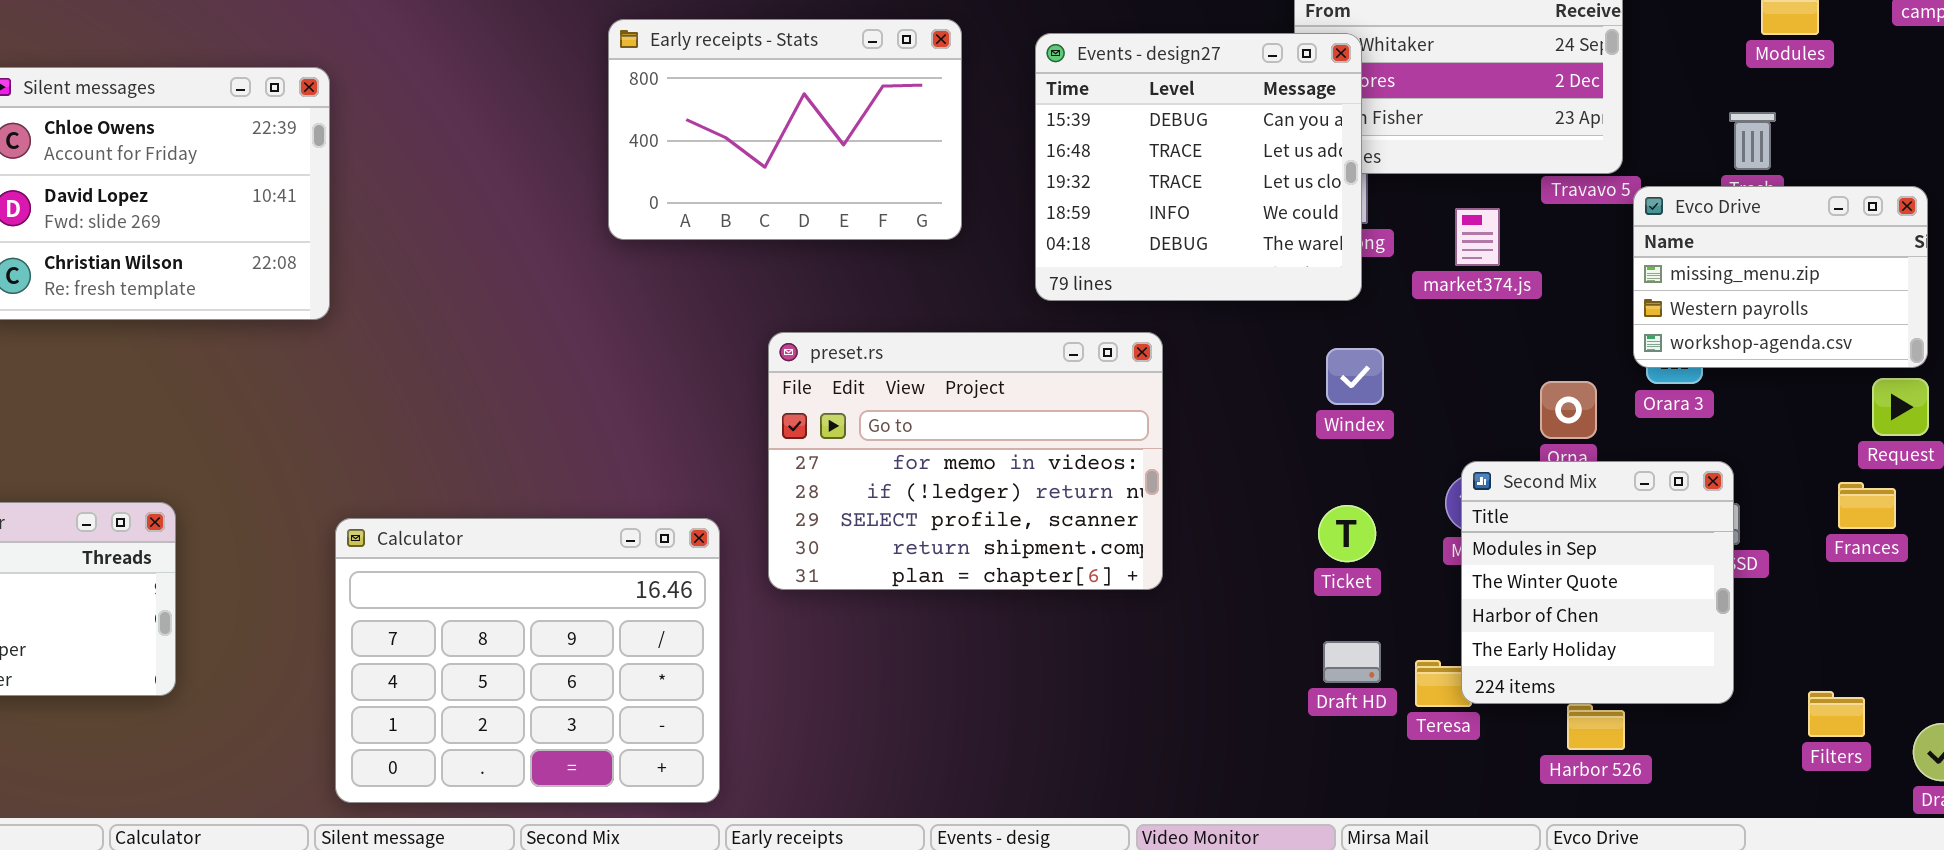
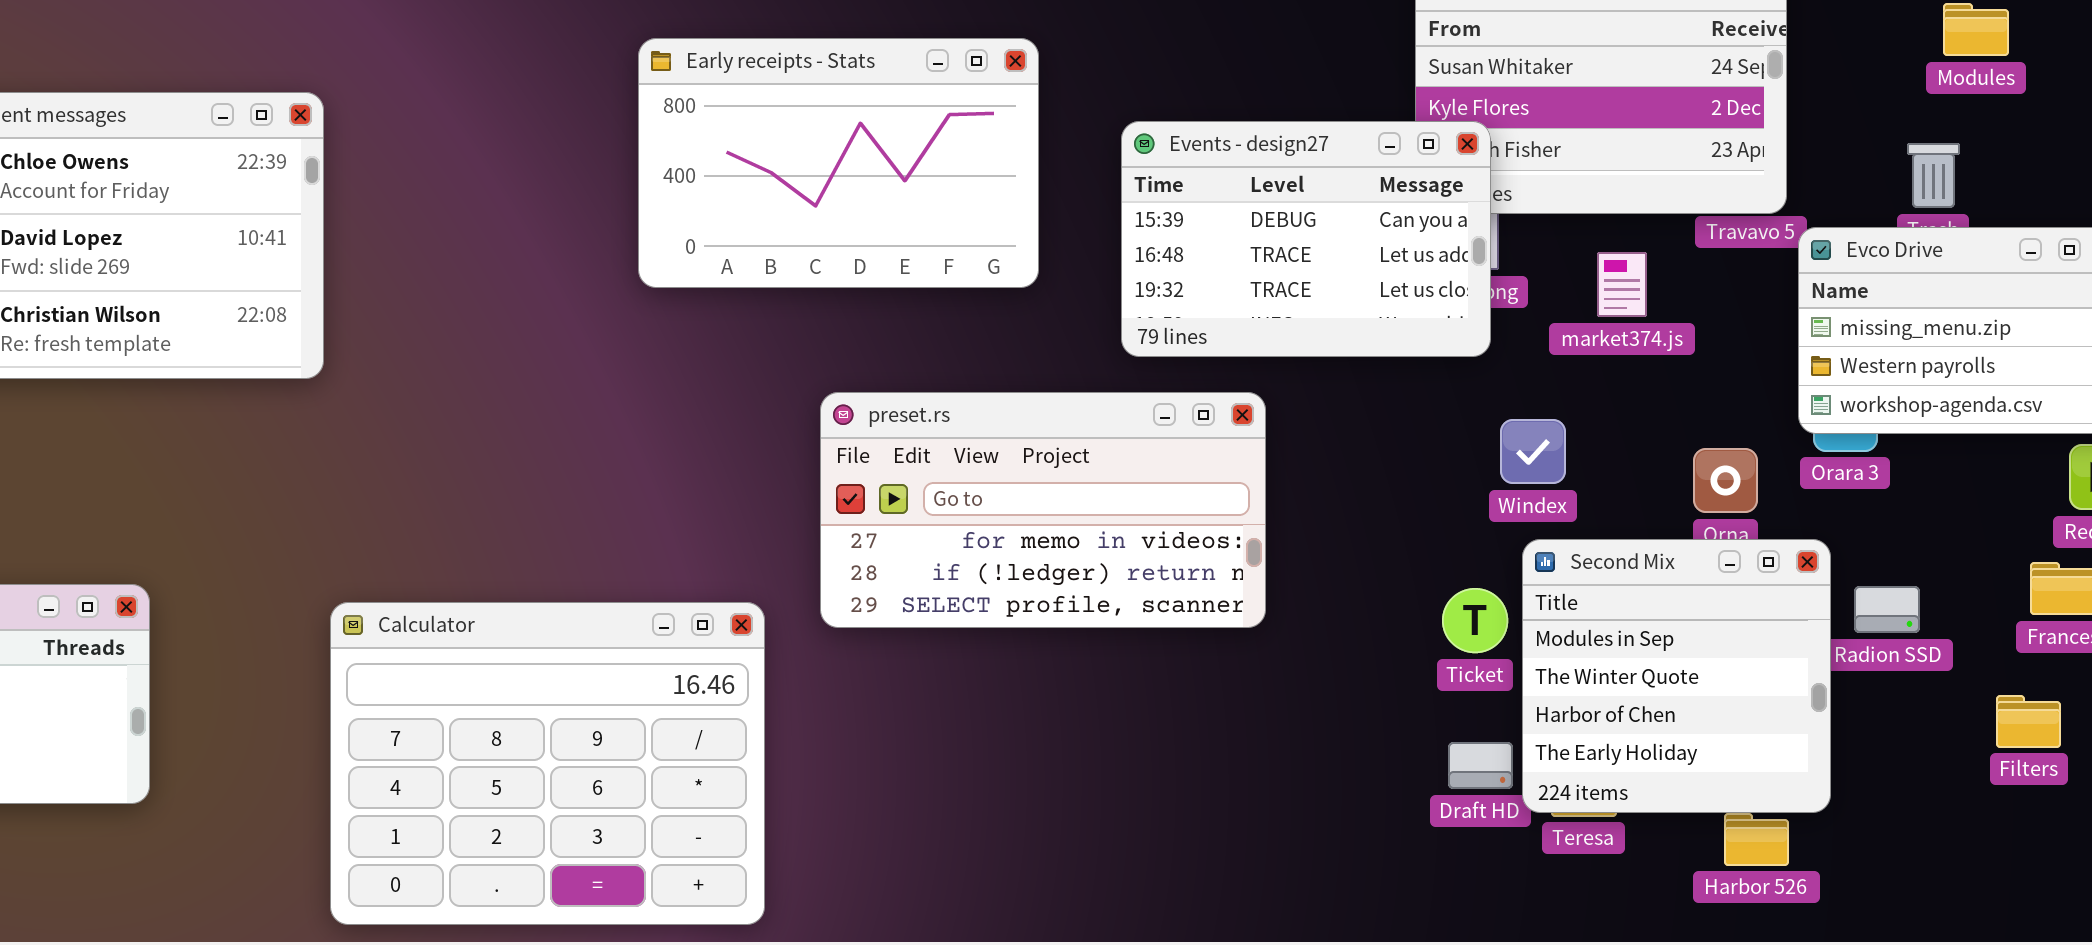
Events - design27: [1035,33,1362,301] -> [1121,121,1491,357], resized
preset.rs: [768,332,1163,590] -> [820,392,1266,628], resized
Windex: [1326,348,1384,405] -> [1500,419,1566,484], moved
Second Mix: [1461,461,1734,704] -> [1522,539,1831,813], moved
Filters: [1808,691,1865,737] -> [1996,695,2061,748], moved

